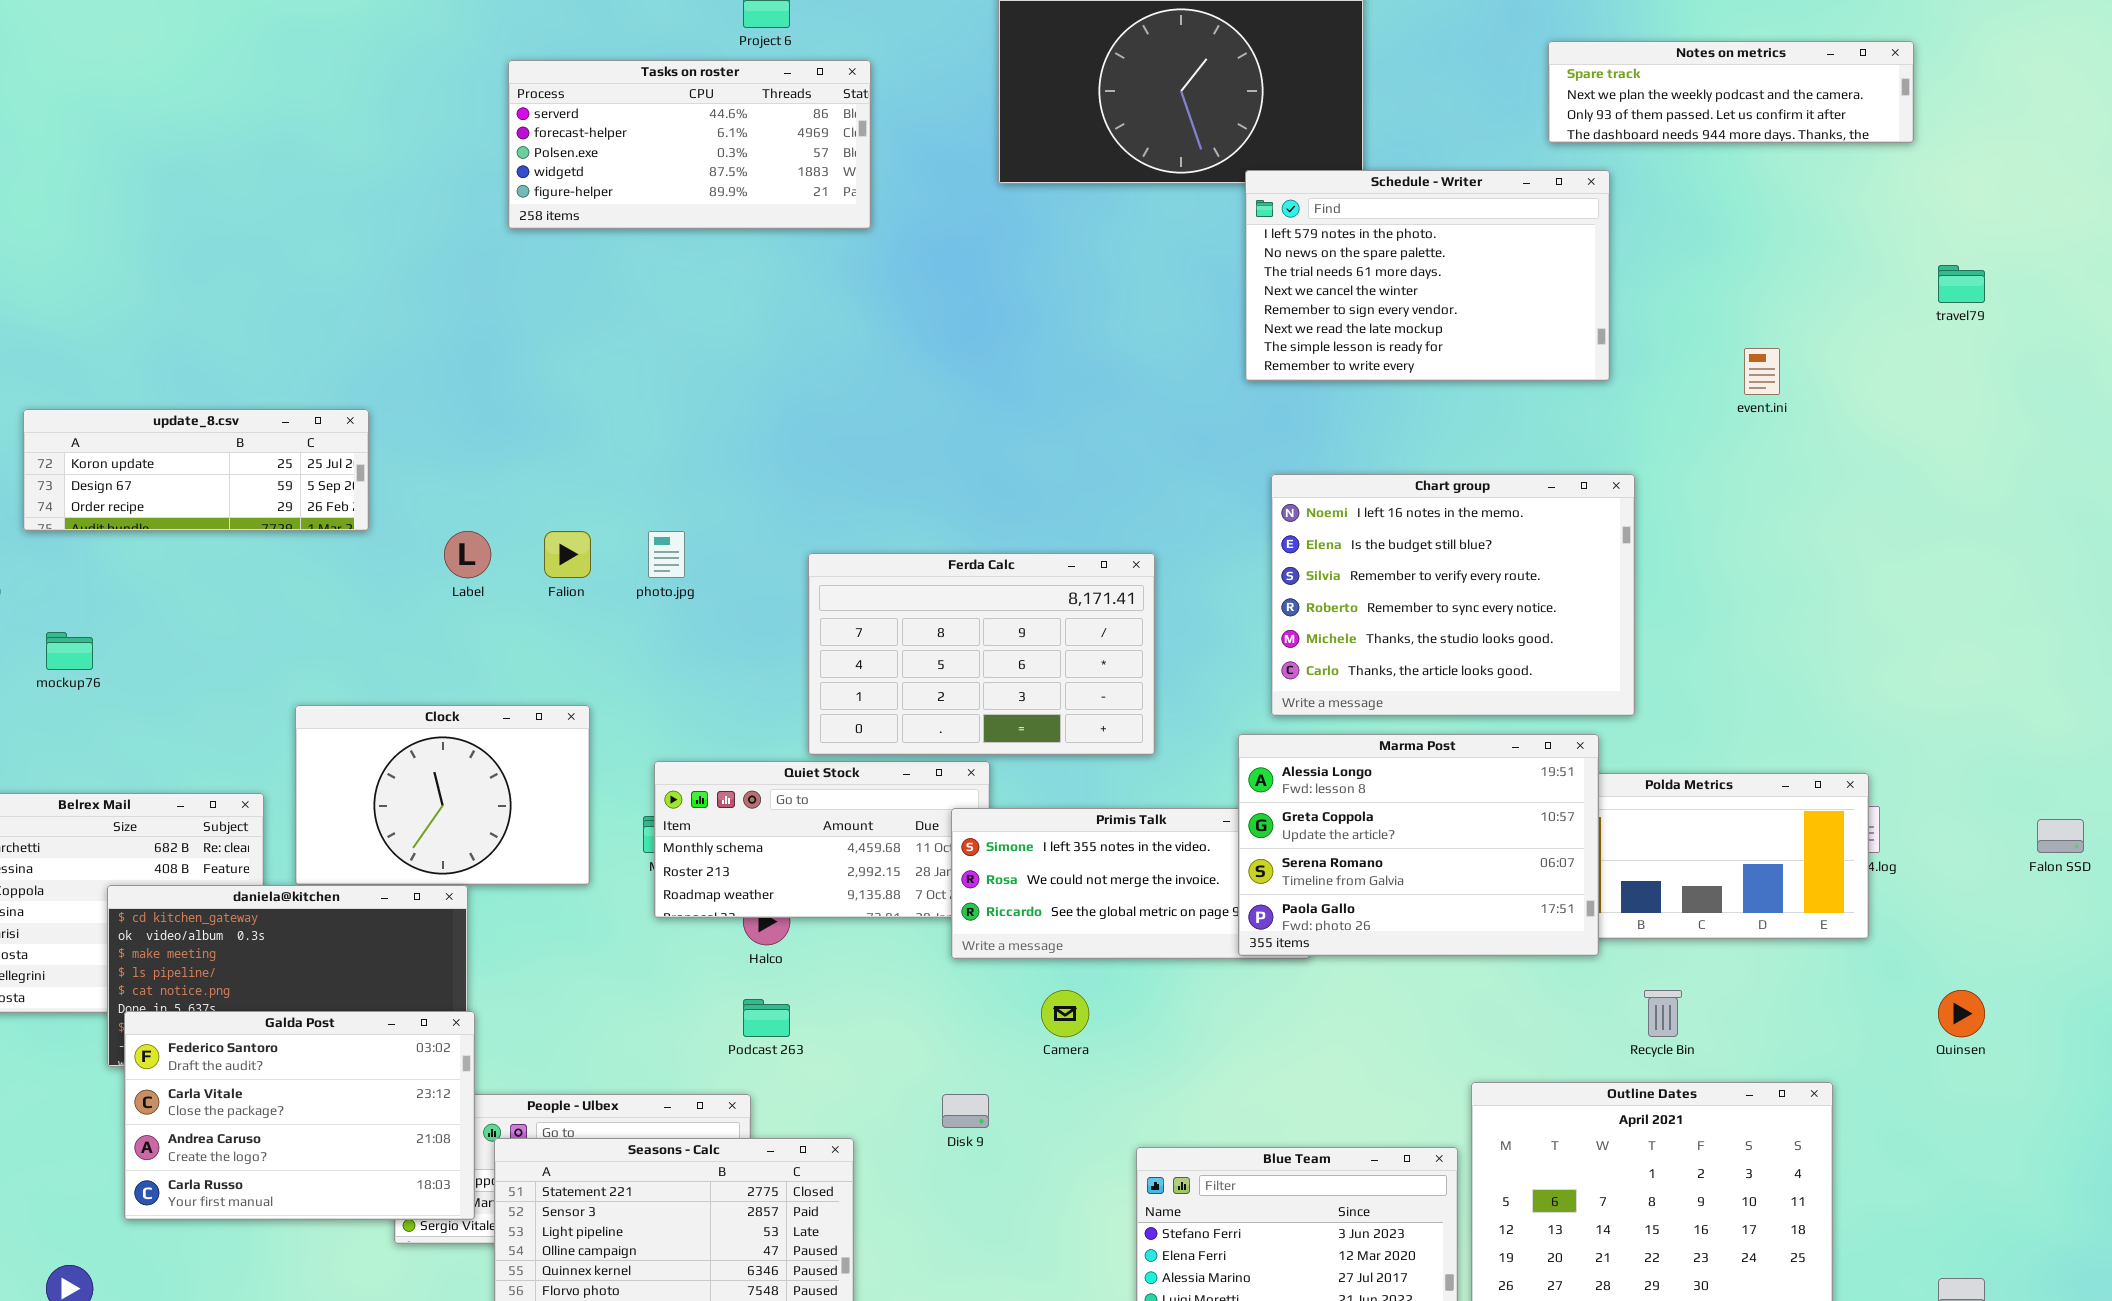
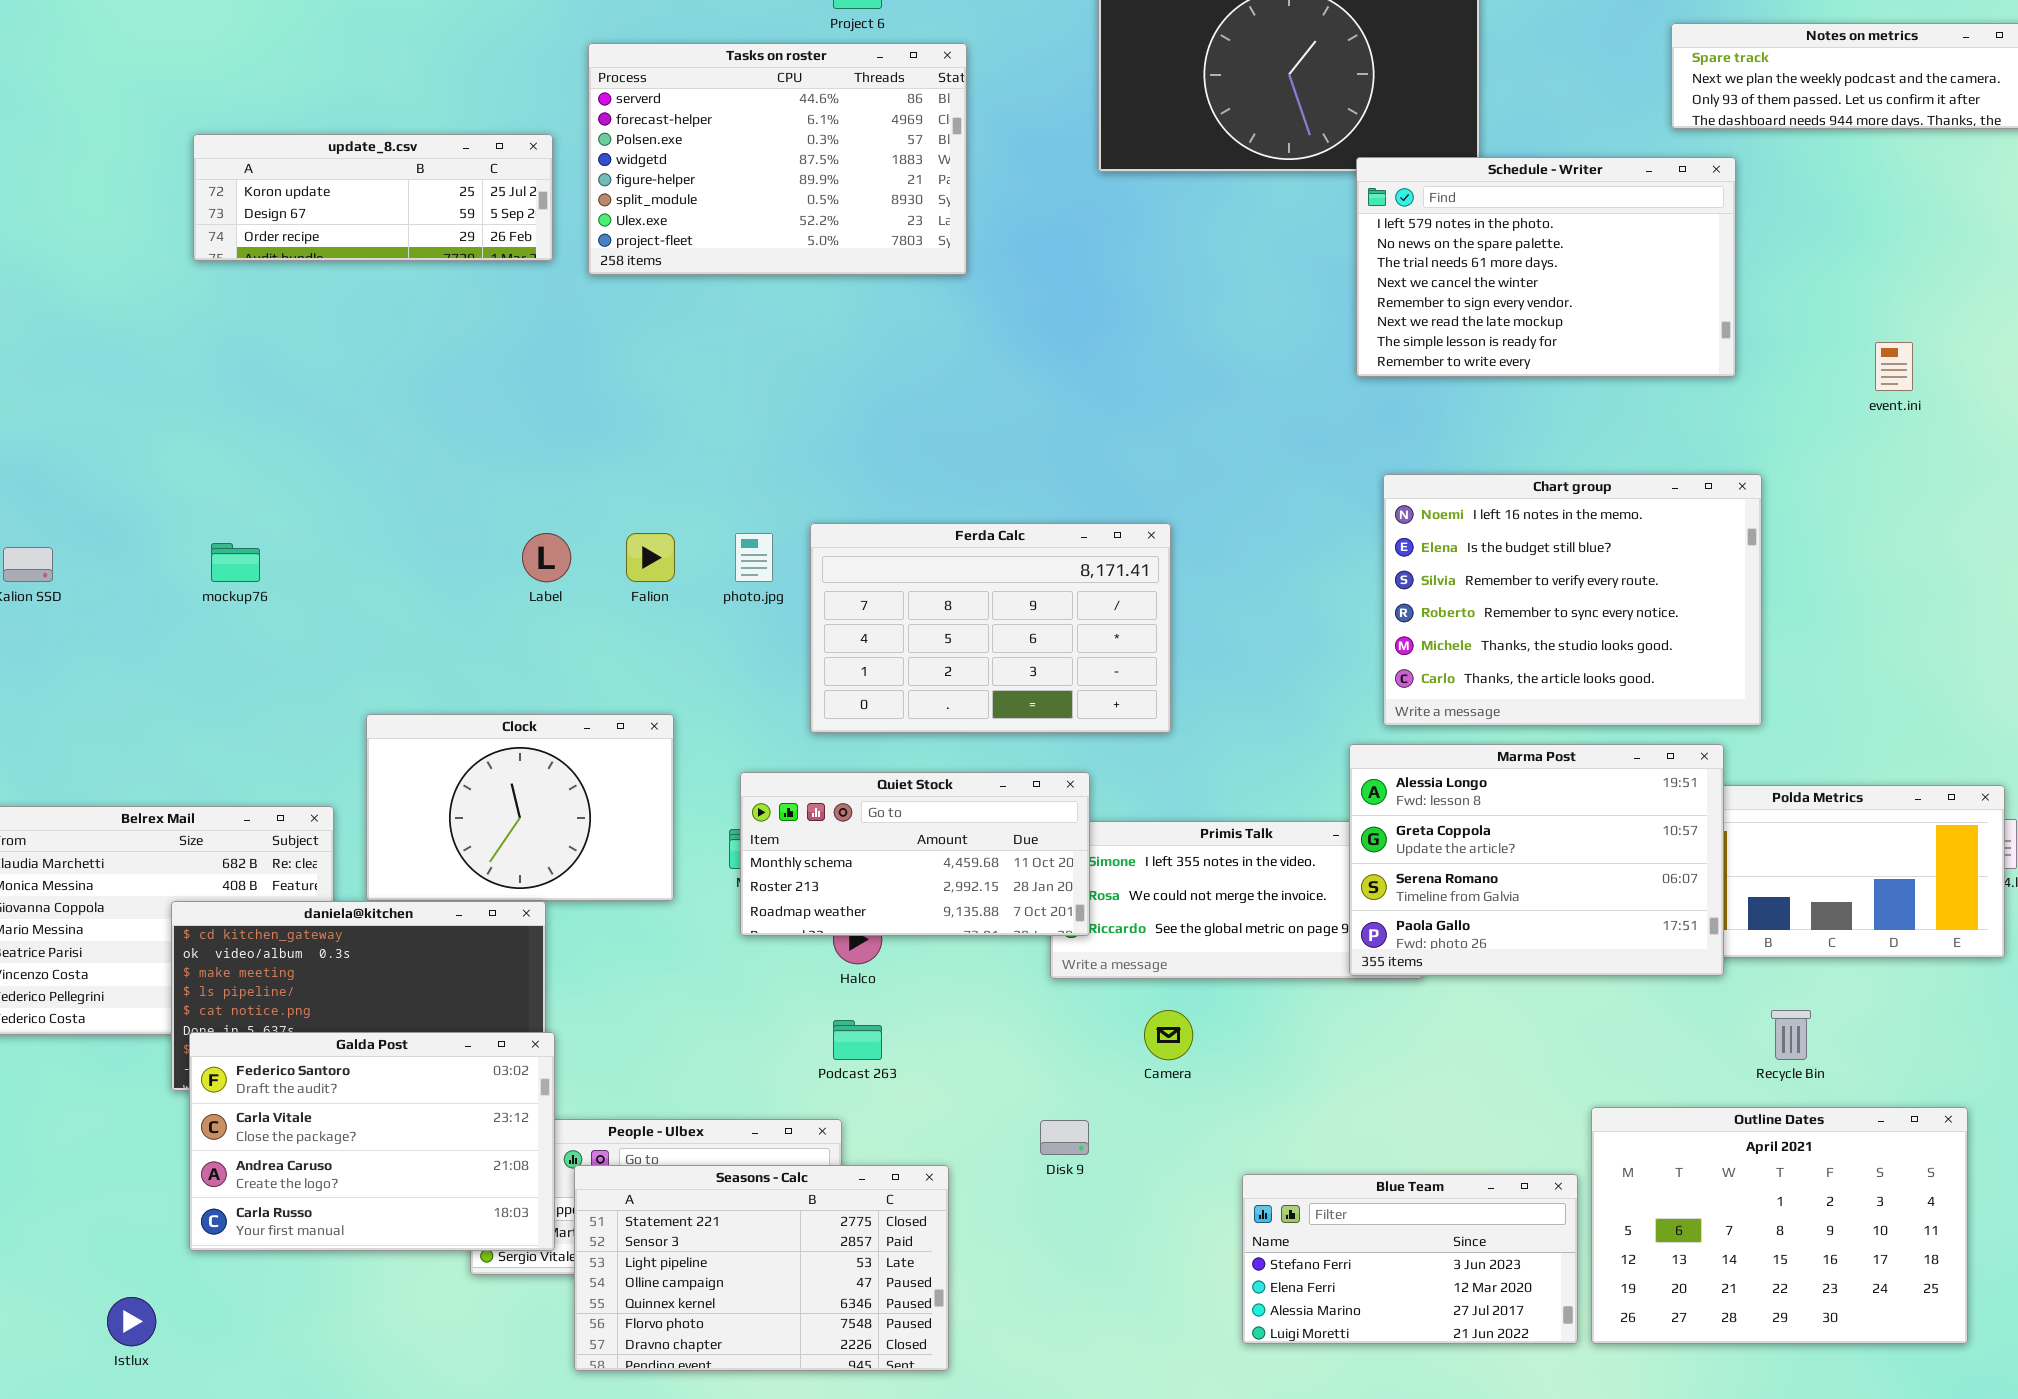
Tasks on roster: [508,60,871,229] -> [588,43,967,275], resized
update_8.csv: [23,409,369,531] -> [193,134,553,261], moved
Ferda Calc: [808,553,1155,755] -> [810,523,1171,733], moved
mockup76: [46,632,93,670] -> [211,543,260,582], moved
Quiet Stock: [654,761,990,918] -> [740,772,1090,936], raised

